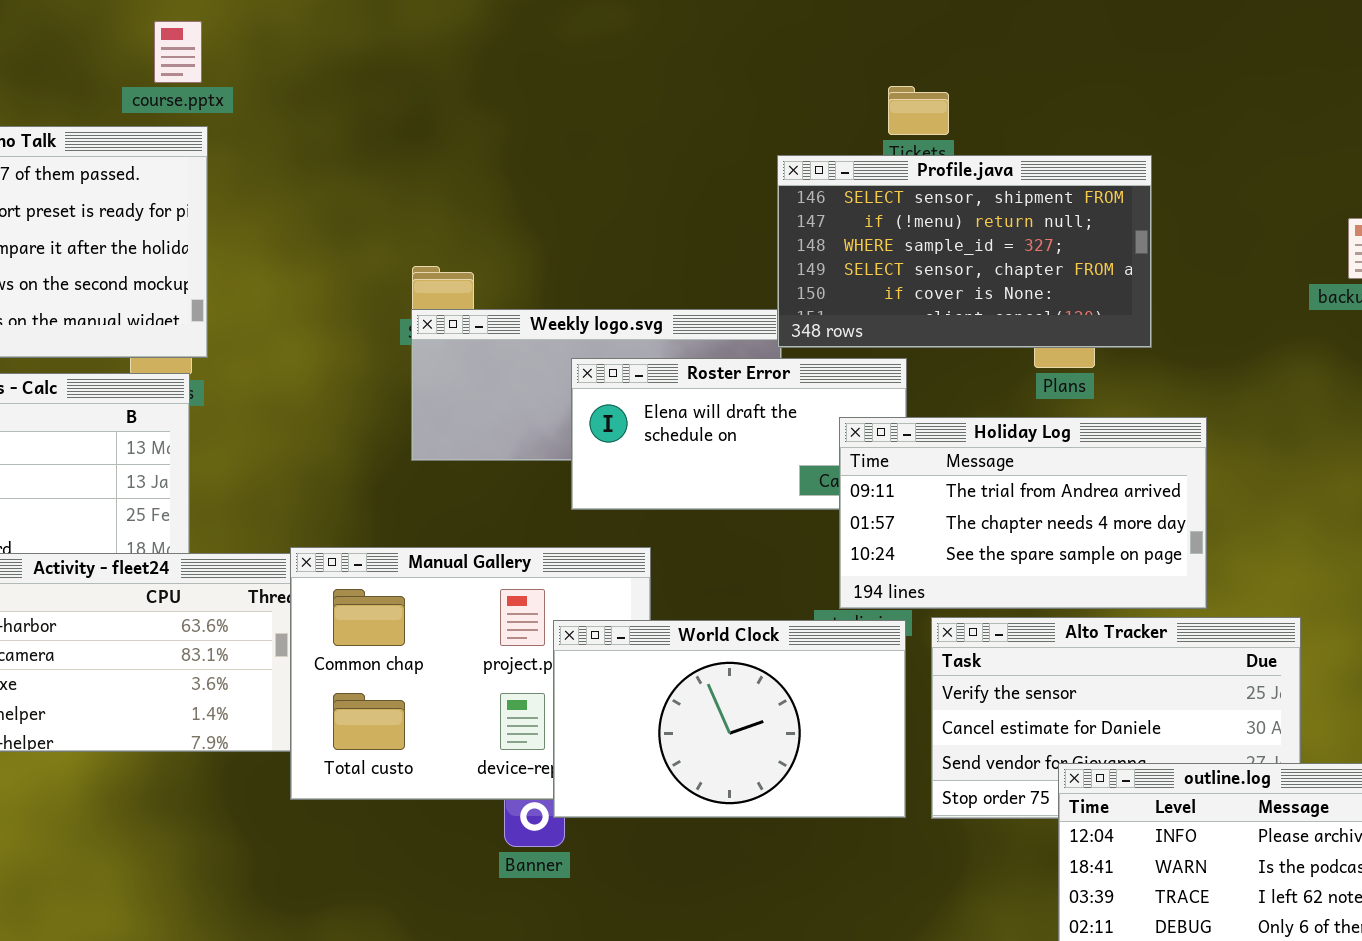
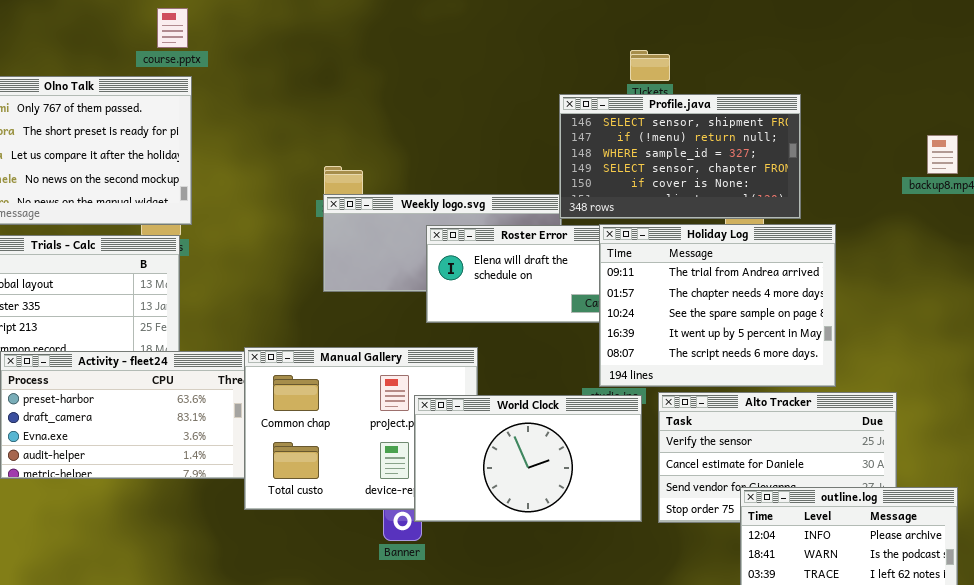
Holiday Log: [839,417,1207,609] -> [599,224,836,387], resized

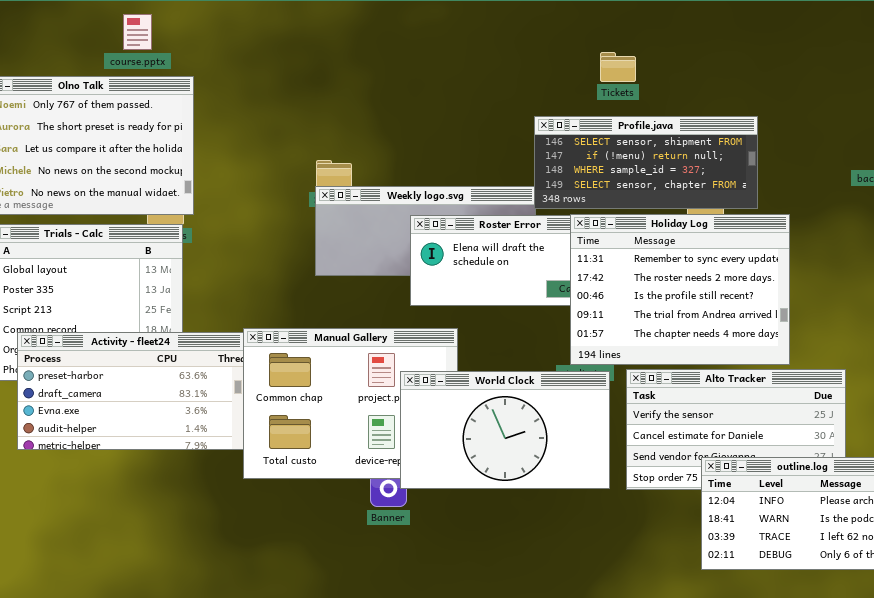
course.pptx: [157,8,188,48] -> [123,14,152,50], moved
Profile.java: [559,94,801,219] -> [534,116,758,209], resized
Holiday Log: [599,224,836,387] -> [570,214,790,365], scrolled up 3 rows

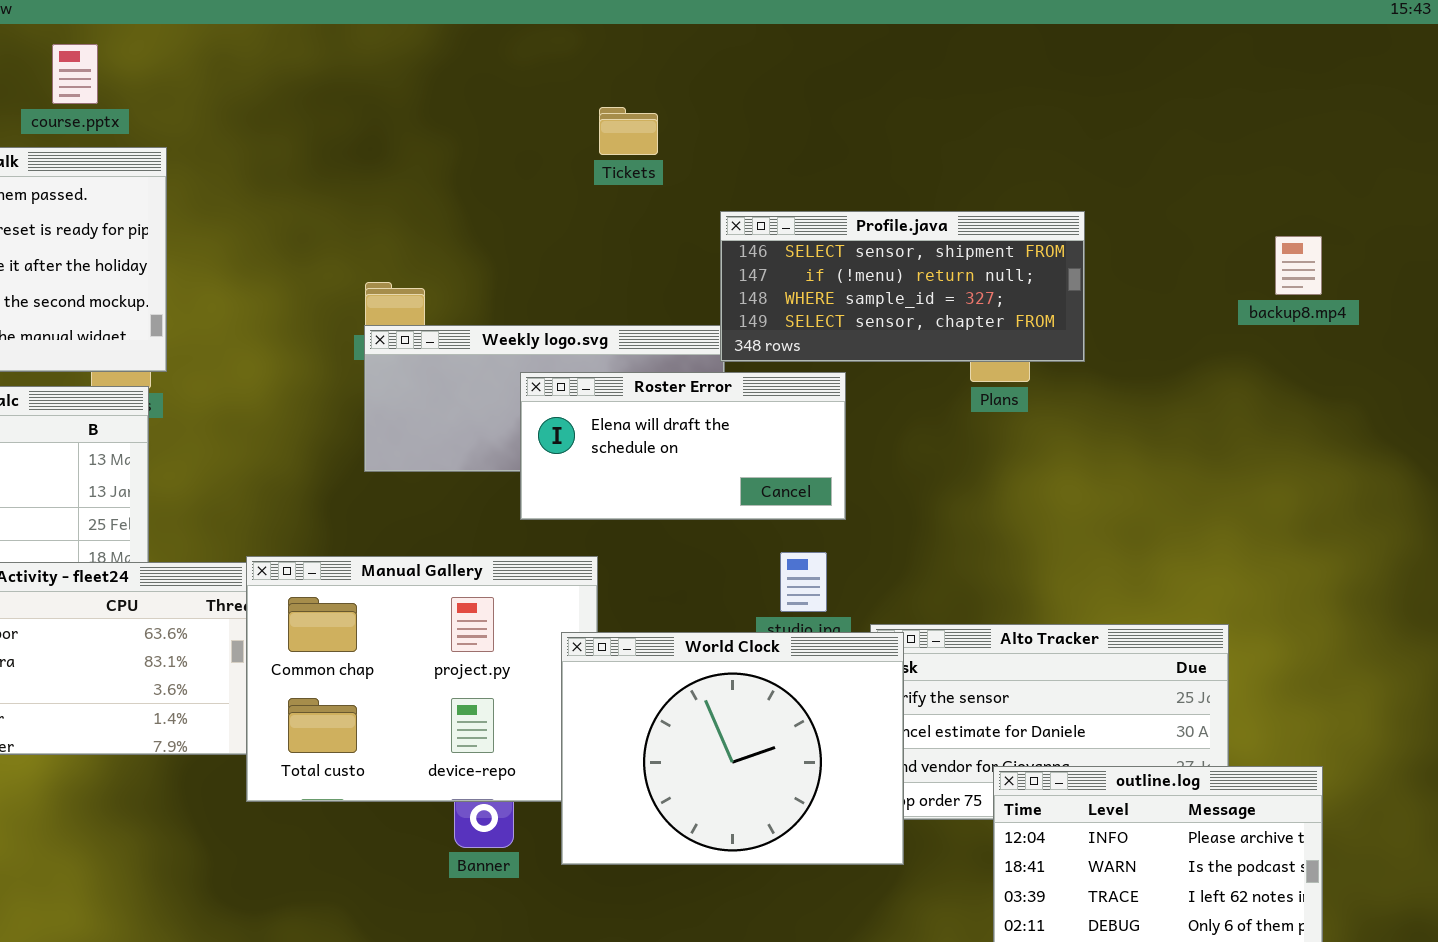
Tickets: [600,52,636,82] -> [599,107,658,155], moved
Holiday Log: [570,214,790,365] -> none, closed
World Clock: [400,371,610,489] -> [561,632,904,865], moved, resized

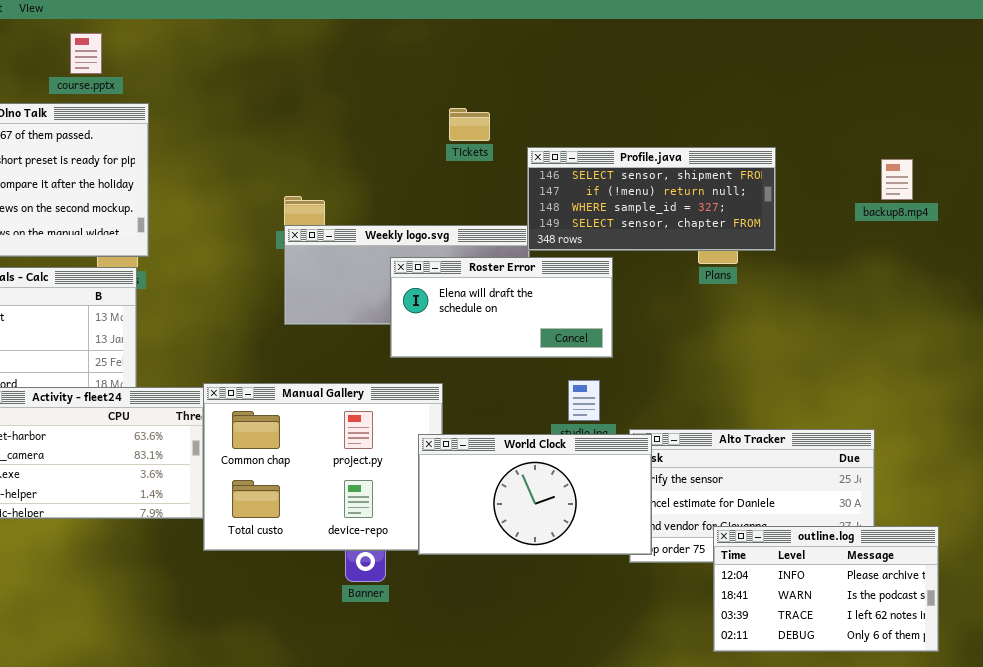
Tickets: [599,107,658,155] -> [449,108,490,141], moved
backup8.mp4: [1275,236,1322,295] -> [881,159,913,200], moved
World Clock: [561,632,904,865] -> [418,434,652,555], resized

